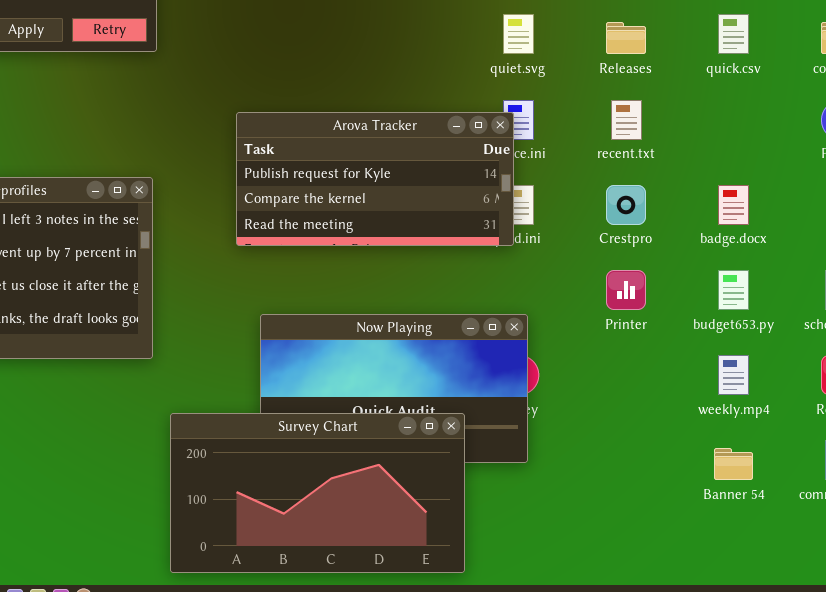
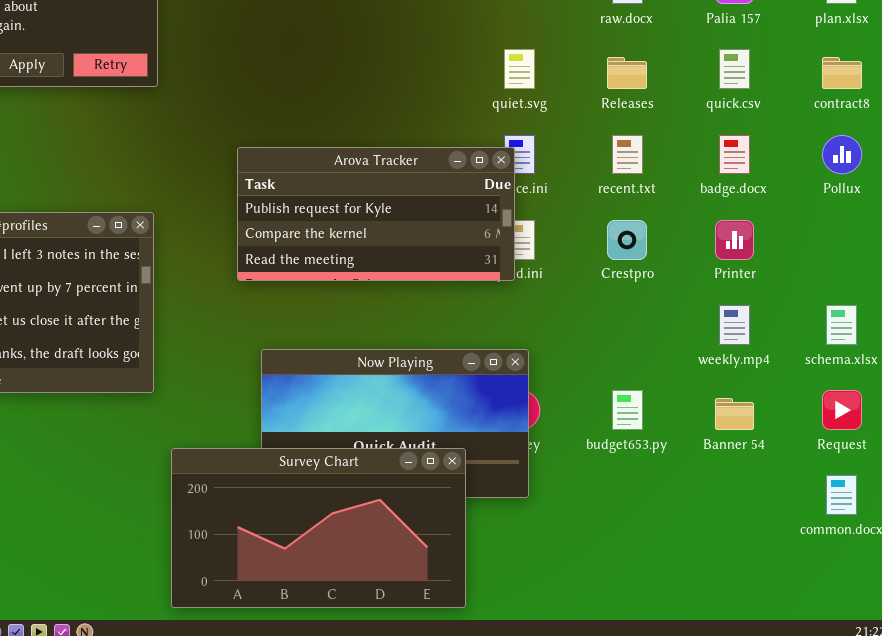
badge.docx: [718,185,749,225] -> [719,135,750,174], moved
Printer: [606,270,646,310] -> [715,220,754,260], moved
budget653.py: [718,270,749,310] -> [612,390,643,430], moved
weekly.mp4: [718,355,749,395] -> [719,305,750,345], moved
Banner 54: [714,448,753,480] -> [715,398,754,430], moved

